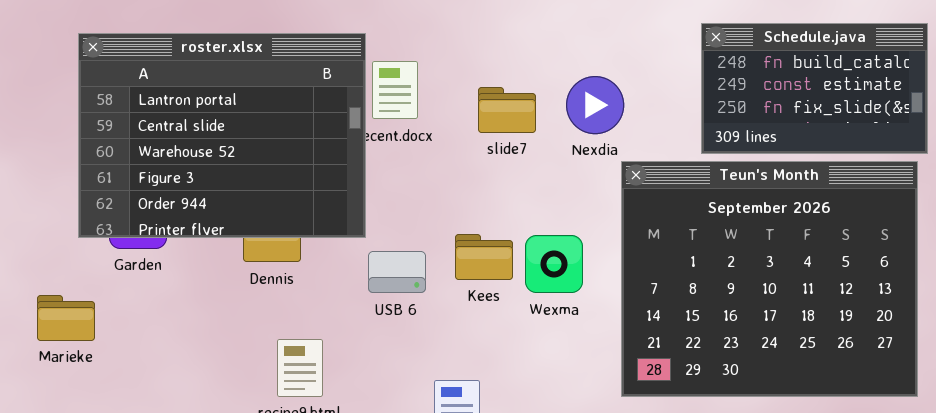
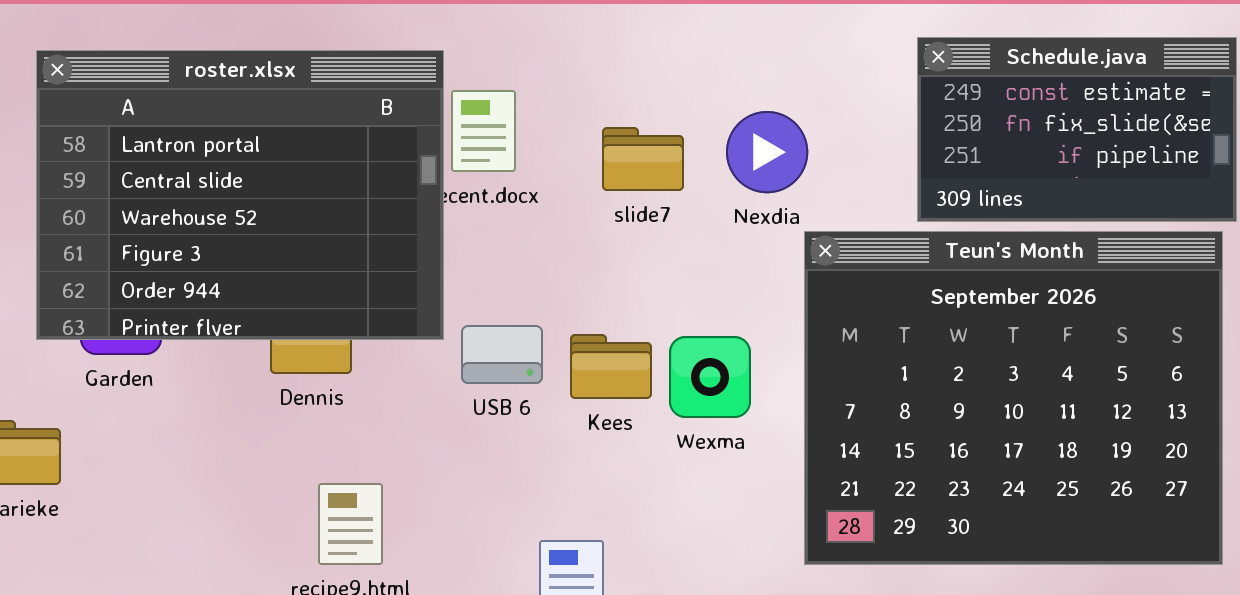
Schedule.java: [701,23,928,154] -> [917,37,1237,222], scrolled down 1 row
USB 6: [368,251,426,293] -> [461,325,543,384], moved

